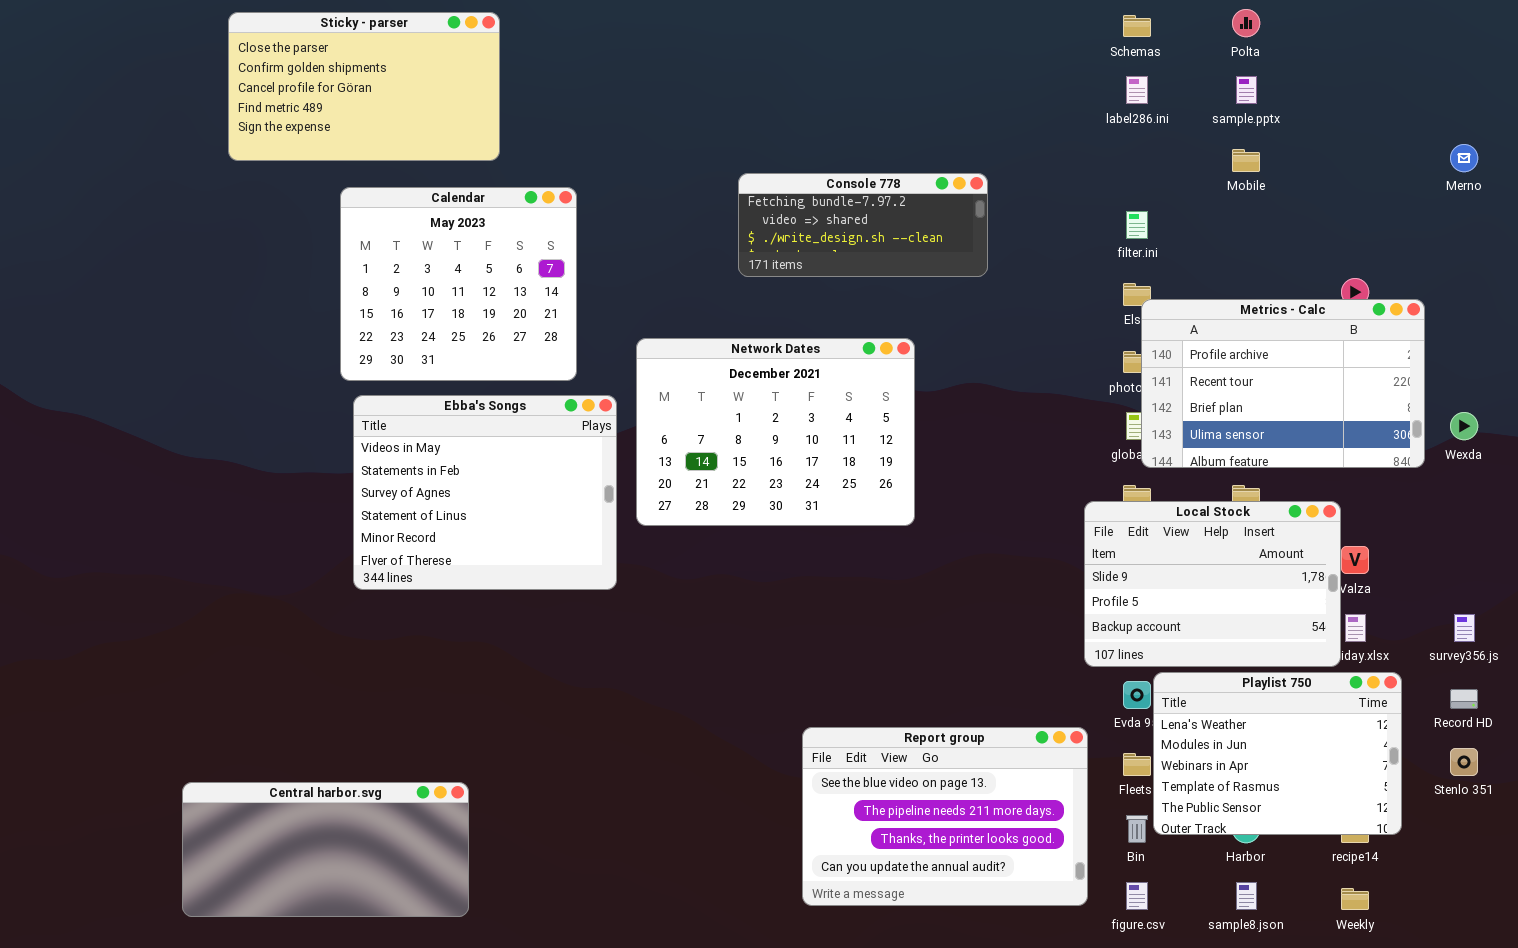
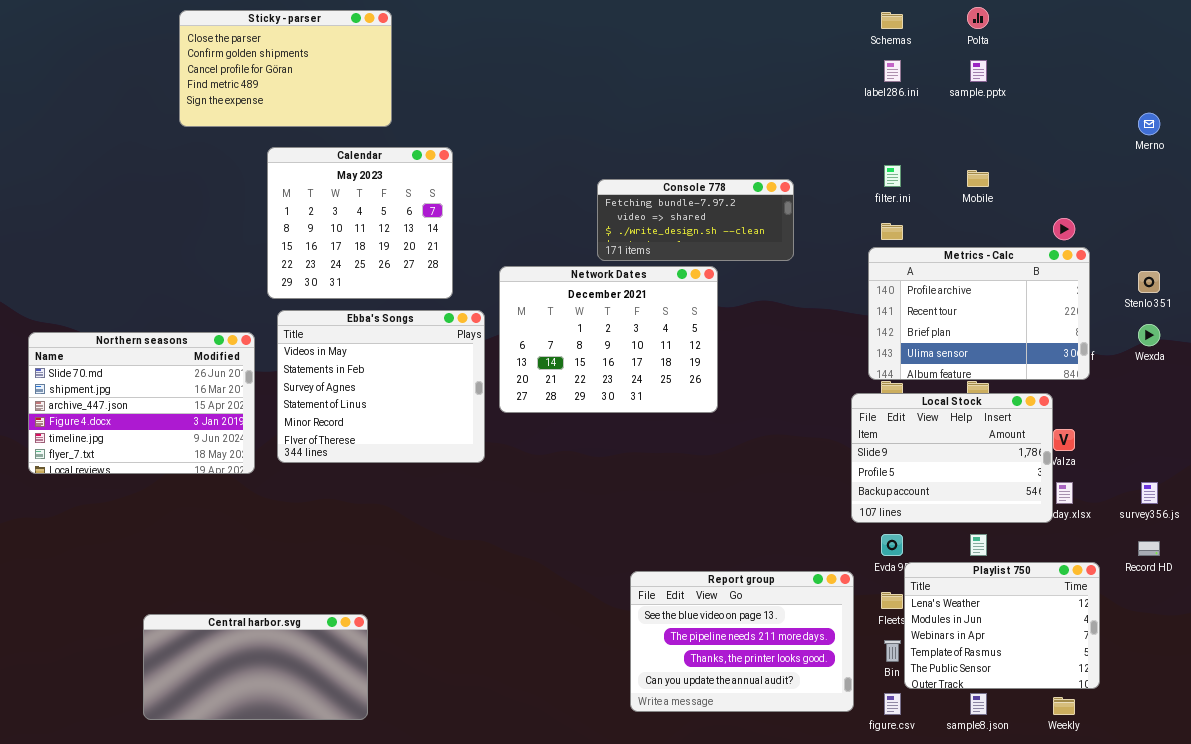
Mobile: [1232,149,1260,172] -> [967,170,989,187], moved
Console 778: [738,173,988,277] -> [597,179,794,261], moved
Metrics - Calc: [1141,299,1425,468] -> [868,247,1090,380], moved
Northern seasons: none -> [28,332,255,474], opened
Playlist 750: [1153,672,1402,835] -> [904,562,1100,689], moved
Stenlo 351: [1450,748,1478,776] -> [1138,271,1160,293], moved

